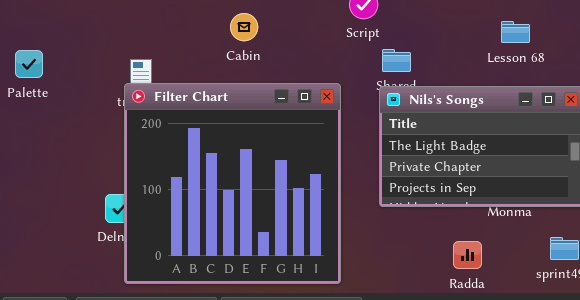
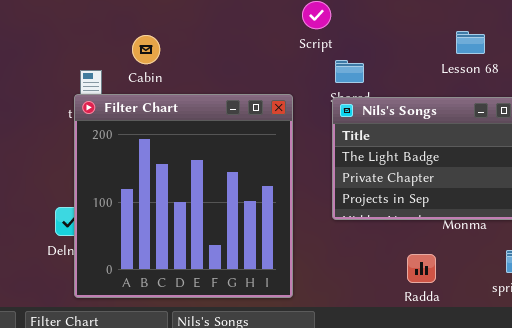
Cabin: [230,13,258,41] -> [132,35,160,64], moved

